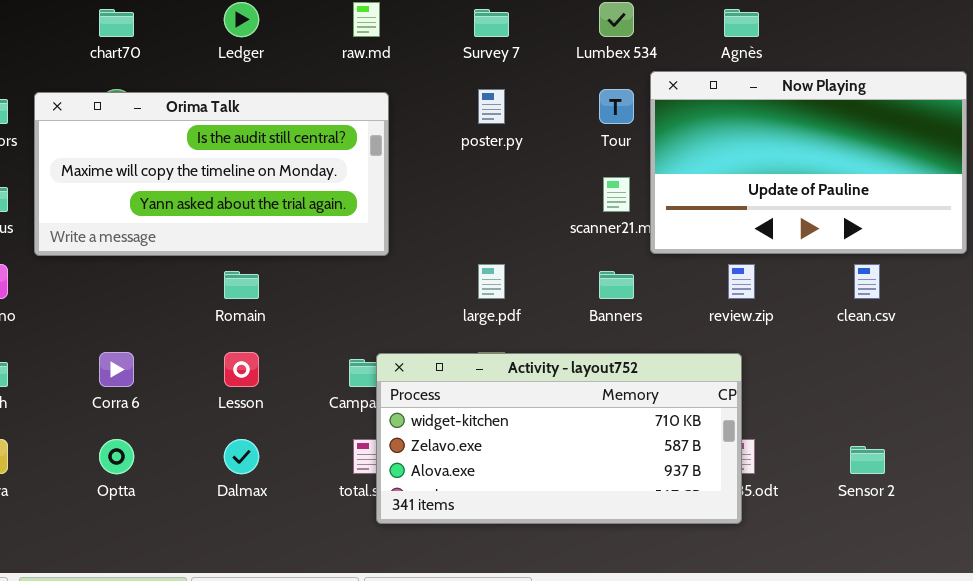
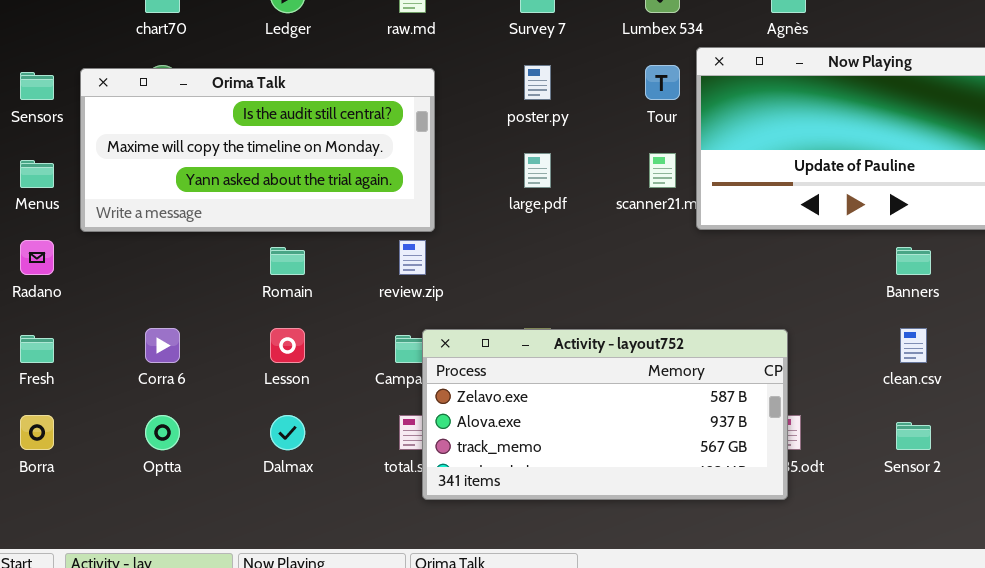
large.pdf: [478,264,505,299] -> [524,153,551,188], moved
review.zip: [728,264,755,299] -> [399,240,426,275], moved
clean.csv: [854,264,880,299] -> [900,328,927,363], moved
Banners: [599,271,634,299] -> [896,247,931,275], moved
Activity - layout752: [376,353,742,524] -> [422,329,788,500], scrolled down 1 row

